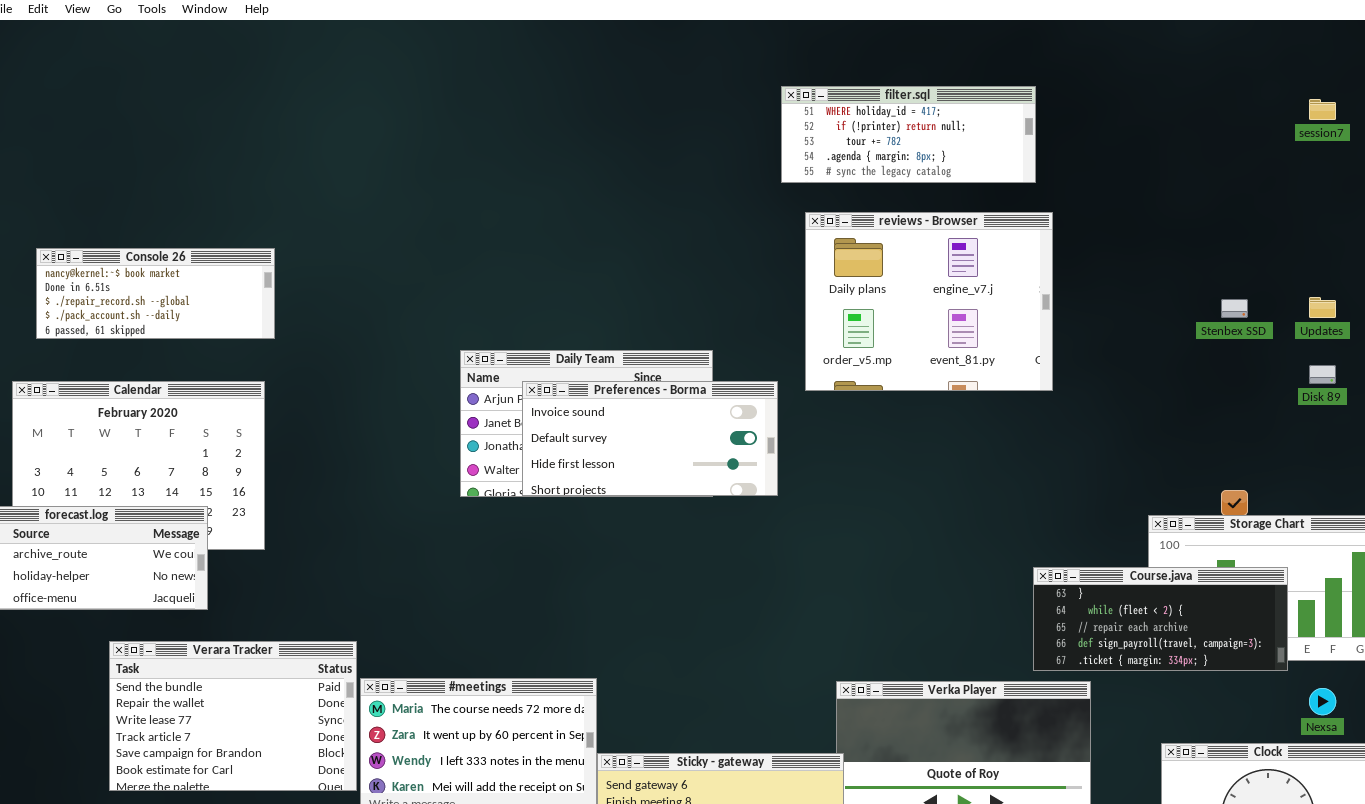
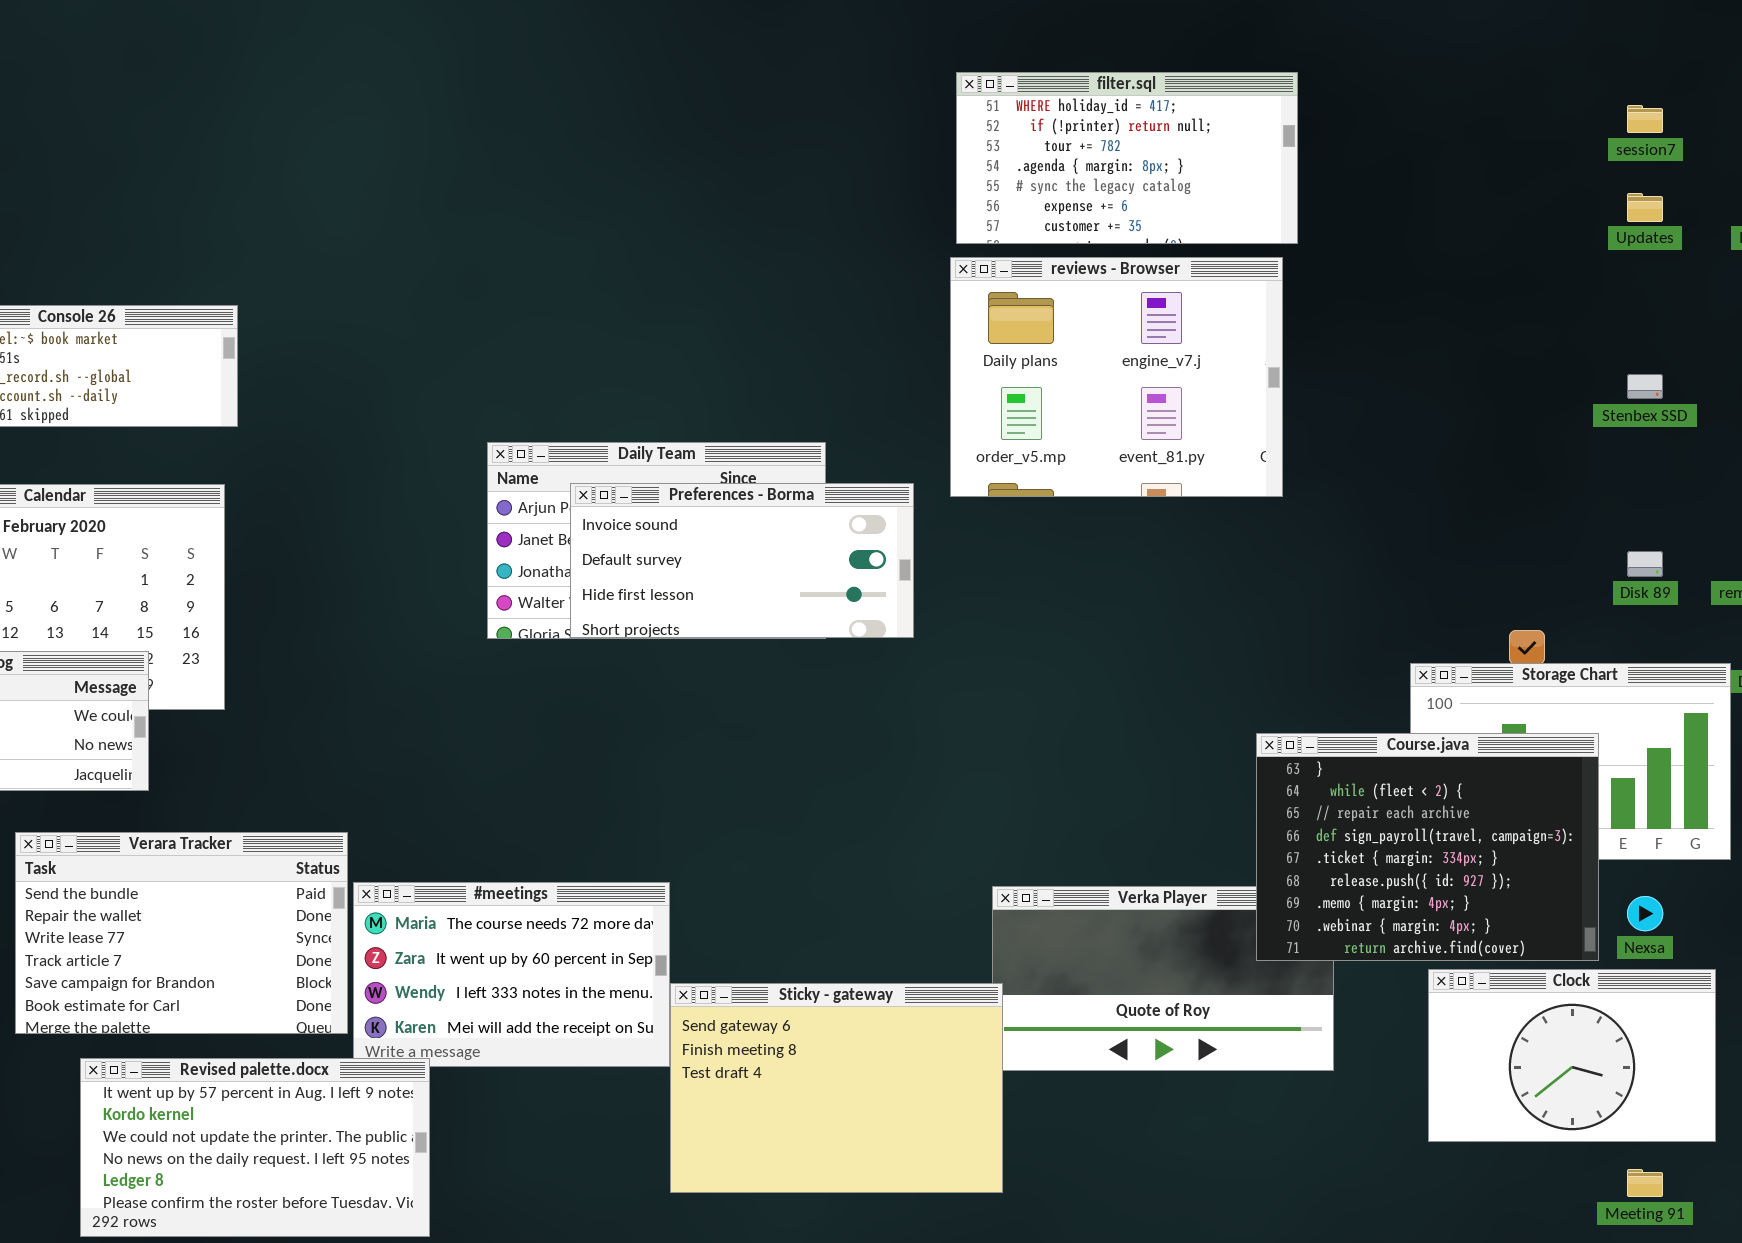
filter.sql: [781,86,1036,183] -> [956,72,1298,244], moved, resized
Updates: [1309,297,1336,318] -> [1627,193,1663,222], moved
Stenbex SSD: [1221,299,1248,318] -> [1627,374,1663,399], moved
Disk 89: [1309,365,1336,384] -> [1627,551,1663,577], moved
Course.java: [1033,567,1288,671] -> [1256,733,1599,961], resized

